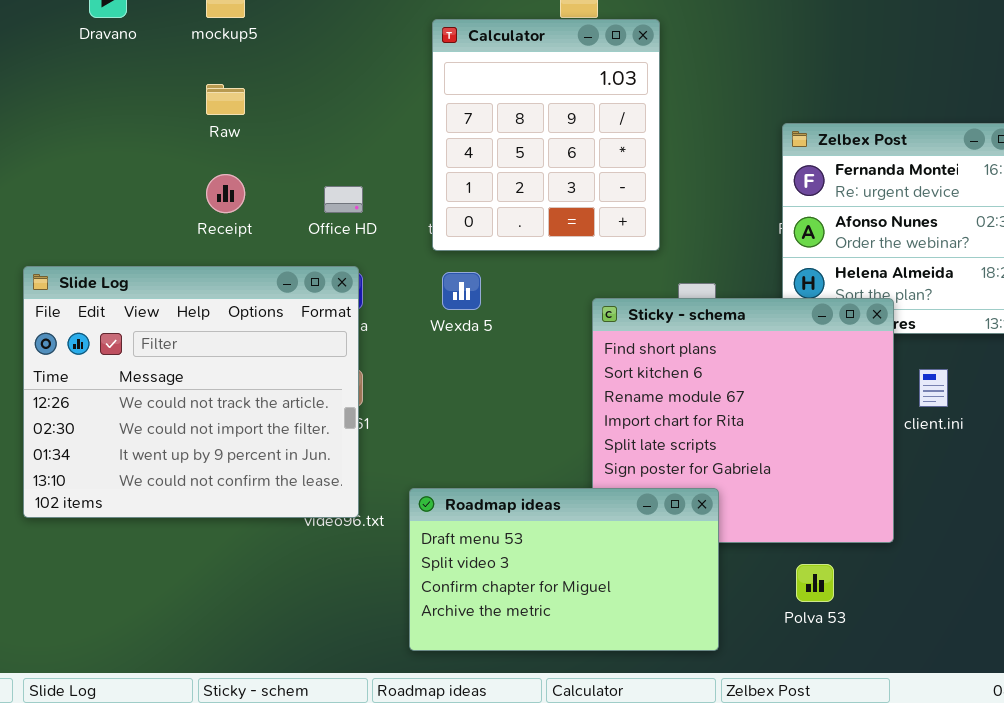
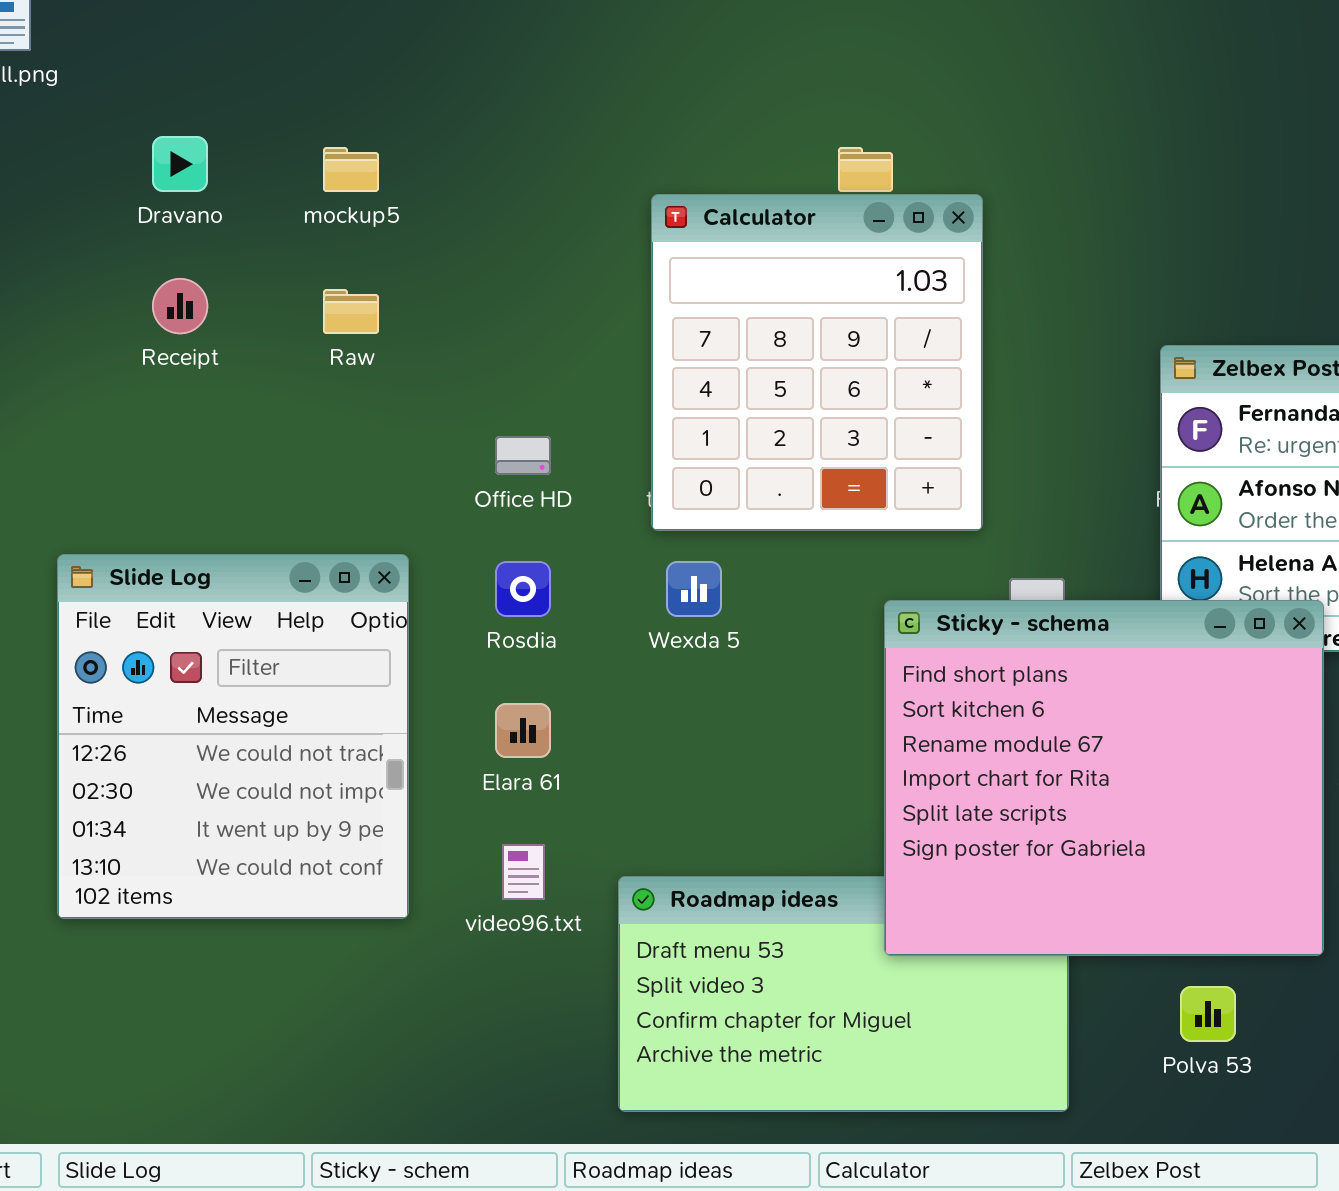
Receipt: [206,174,245,213] -> [152,278,208,334], moved
Slide Log: [23,266,359,518] -> [57,554,409,919], resized
Sticky - schema: [592,298,894,543] -> [884,600,1324,956], raised

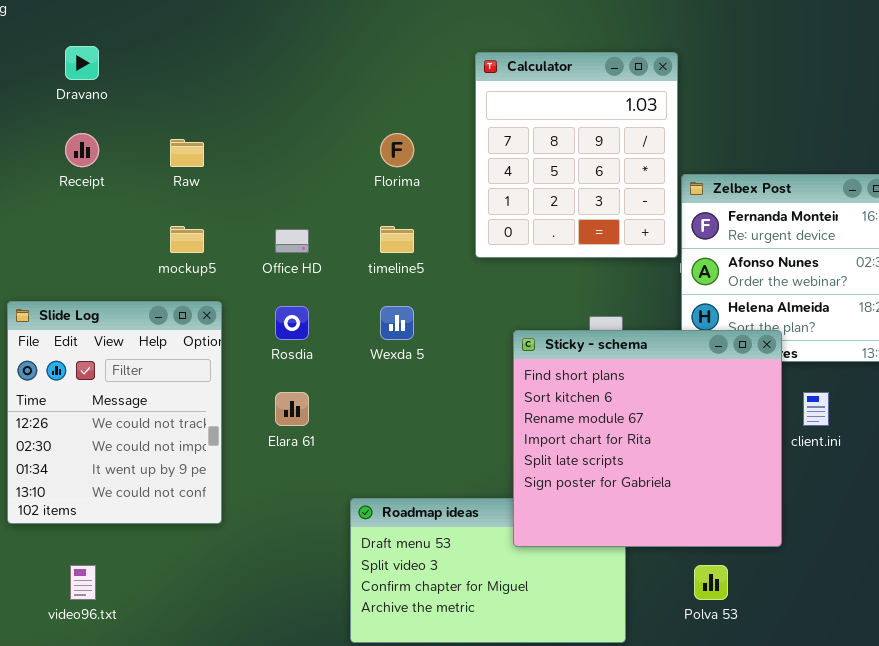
mockup5: [323,147,379,192] -> [170,226,204,253], moved
Calculator: [651,194,983,531] -> [475,52,678,258], moved
video96.txt: [502,844,545,900] -> [70,565,96,600], moved

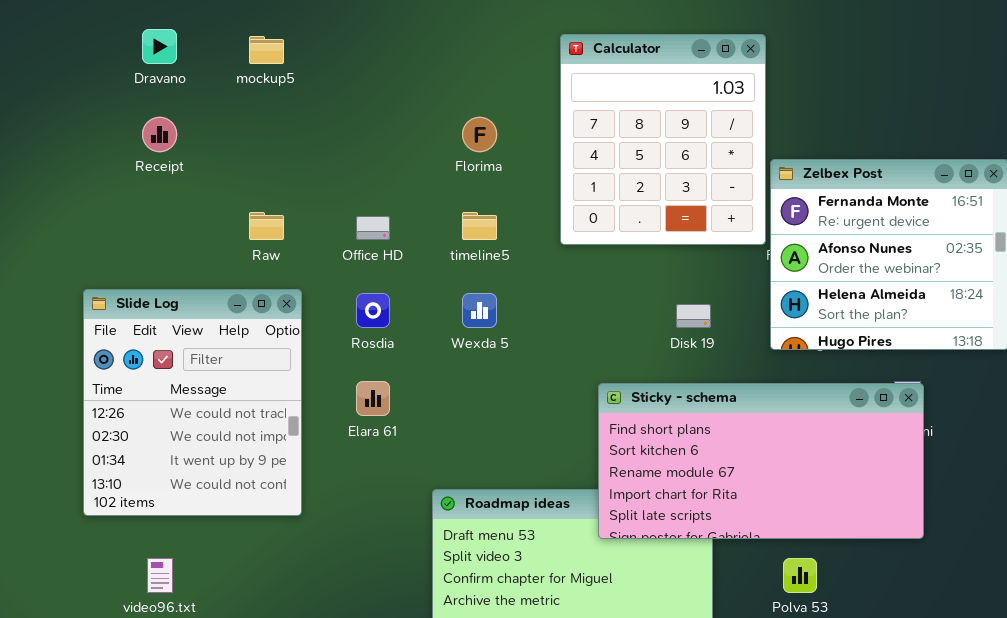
Raw: [170,139,204,167] -> [249,212,284,240], moved
mockup5: [170,226,204,253] -> [249,36,284,64], moved
Sticky - schema: [513,330,782,547] -> [598,383,924,539], resized

